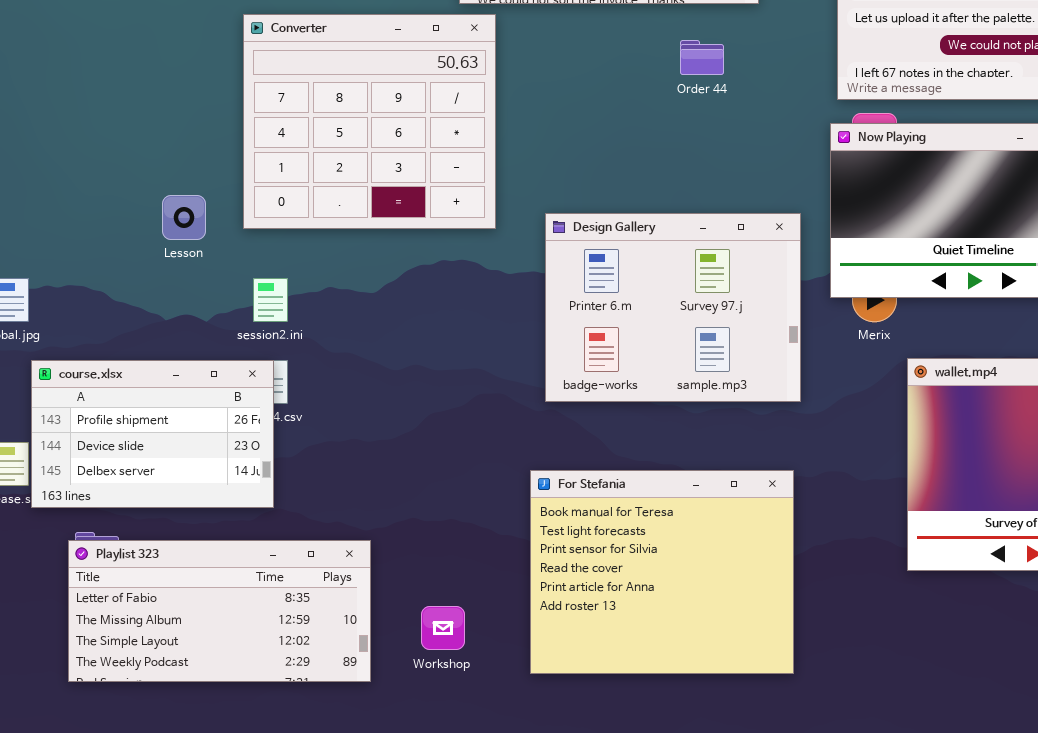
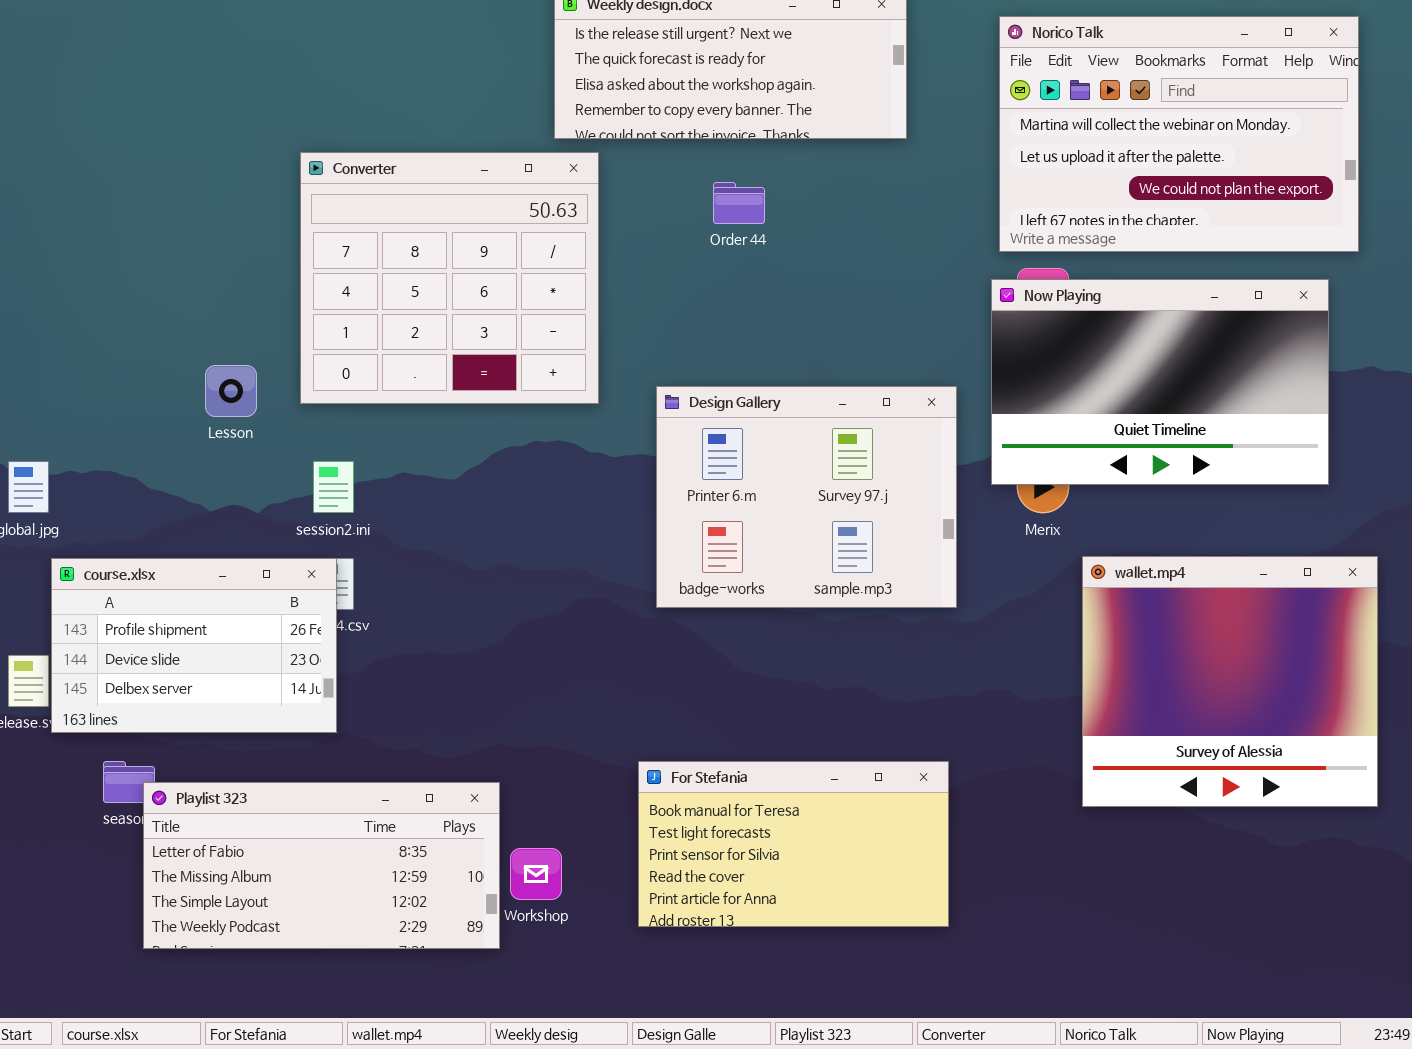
Order 44: [680,40,724,75] -> [713,182,765,224], moved
For Stefania: [530,470,794,674] -> [638,761,949,927], resized
Playlist 323: [68,540,371,682] -> [143,782,500,949], moved

